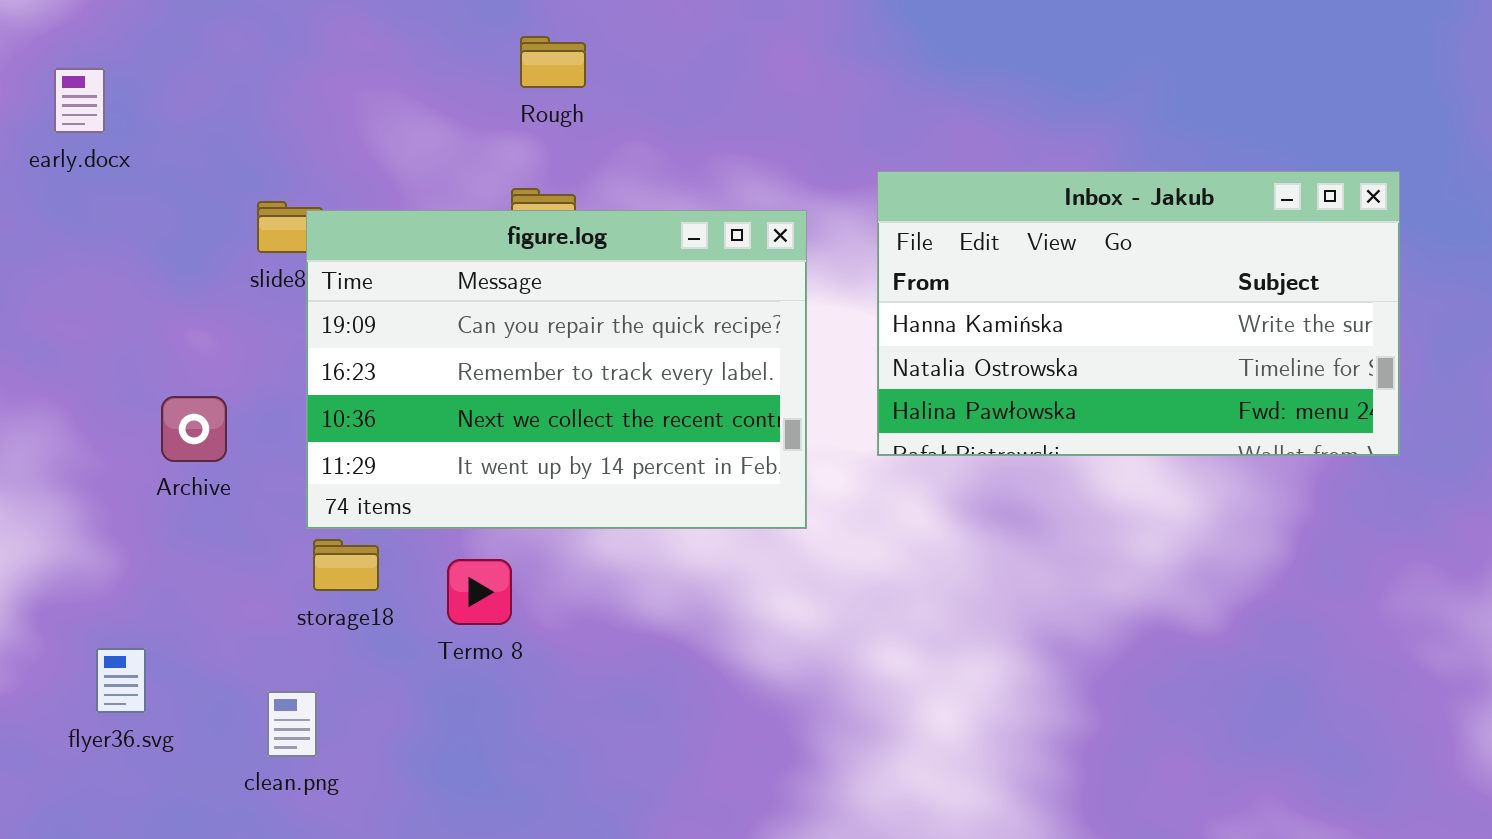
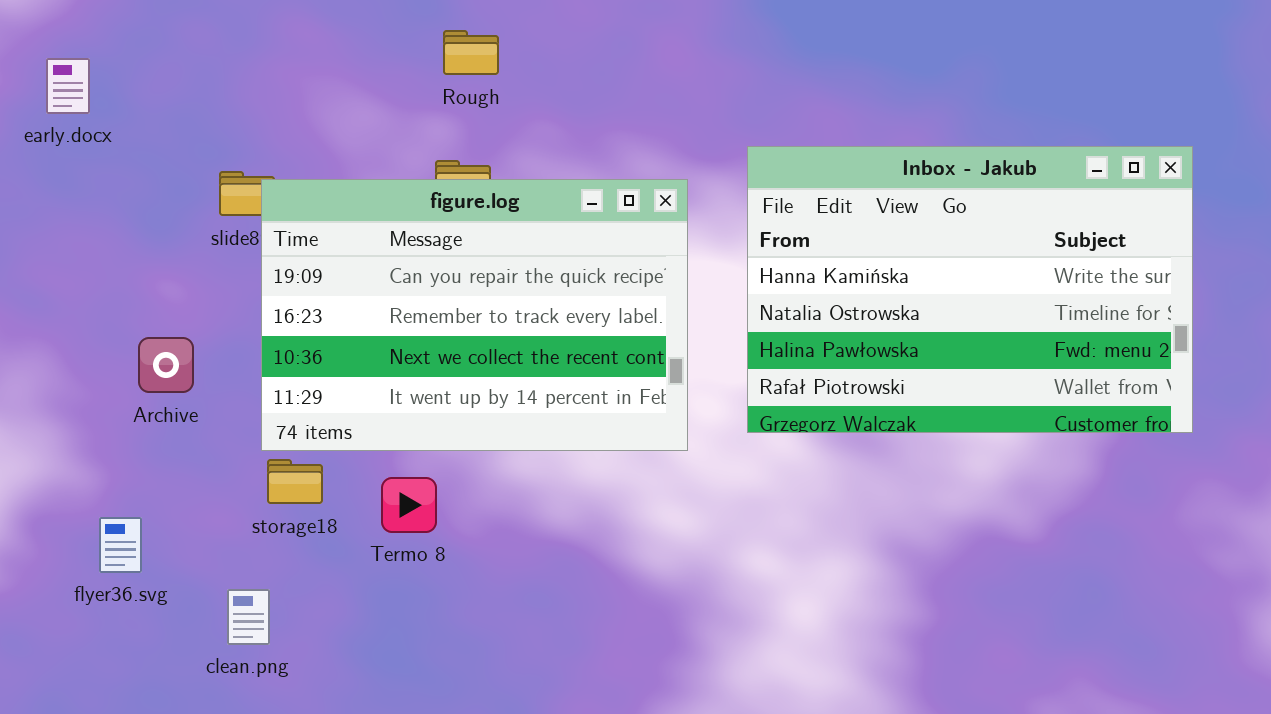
Inbox - Jakub: [877,171,1400,456] -> [747,146,1193,433], resized
flyer36.svg: [96,648,146,713] -> [99,517,142,573], moved

